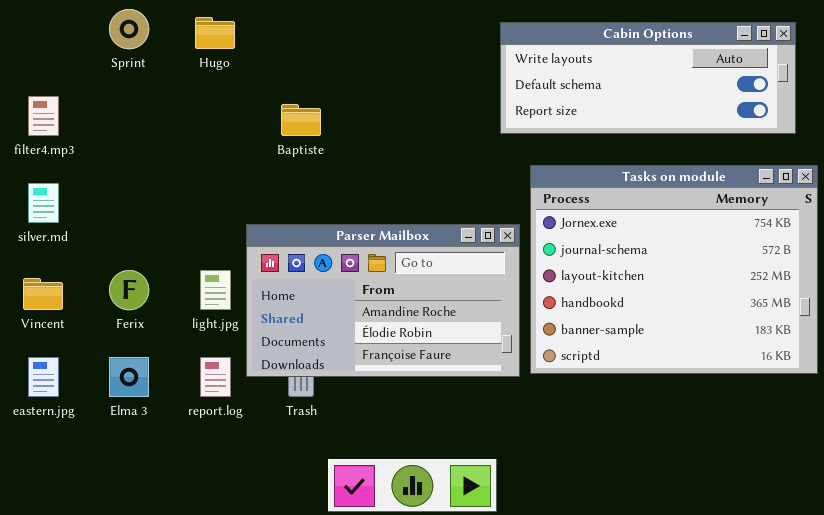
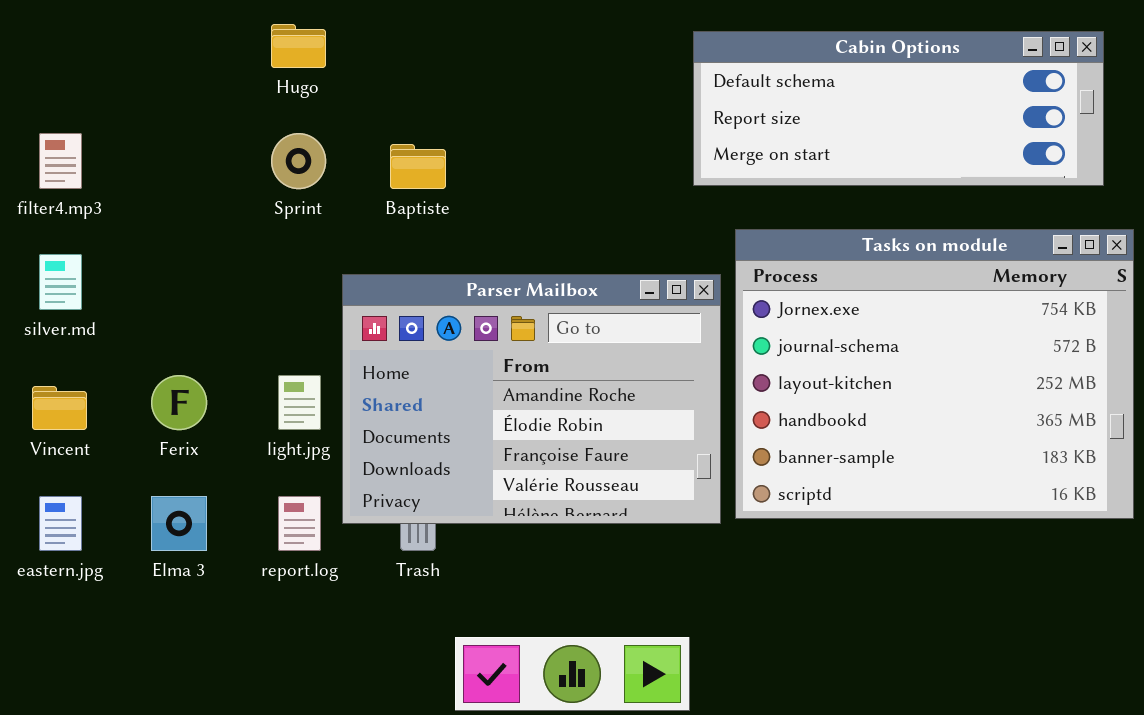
Sprint: [109,9,149,49] -> [271,133,326,189], moved
Cabin Options: [500,22,796,134] -> [693,31,1104,186], scrolled down 1 row
Parser Mailbox: [246,224,520,377] -> [342,274,721,524], resized

